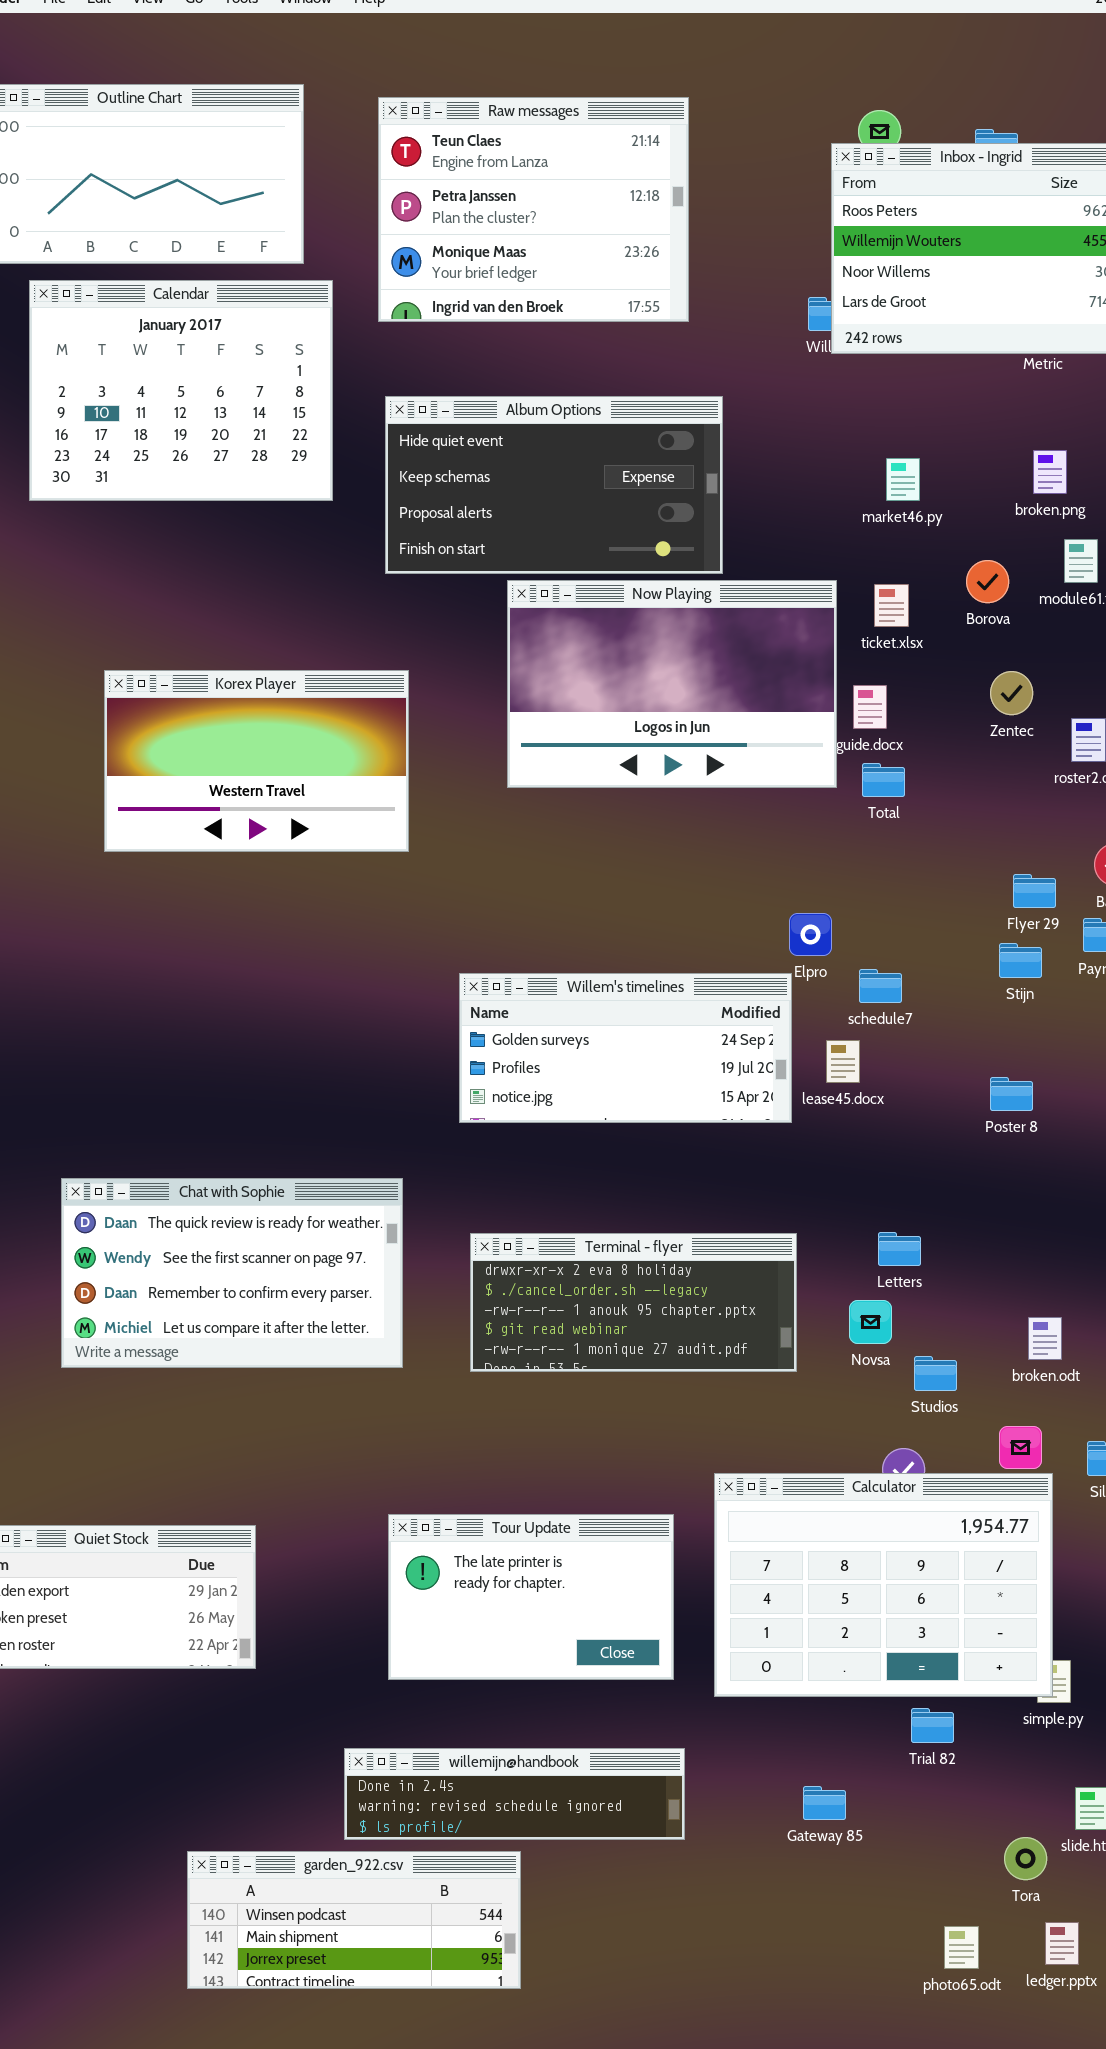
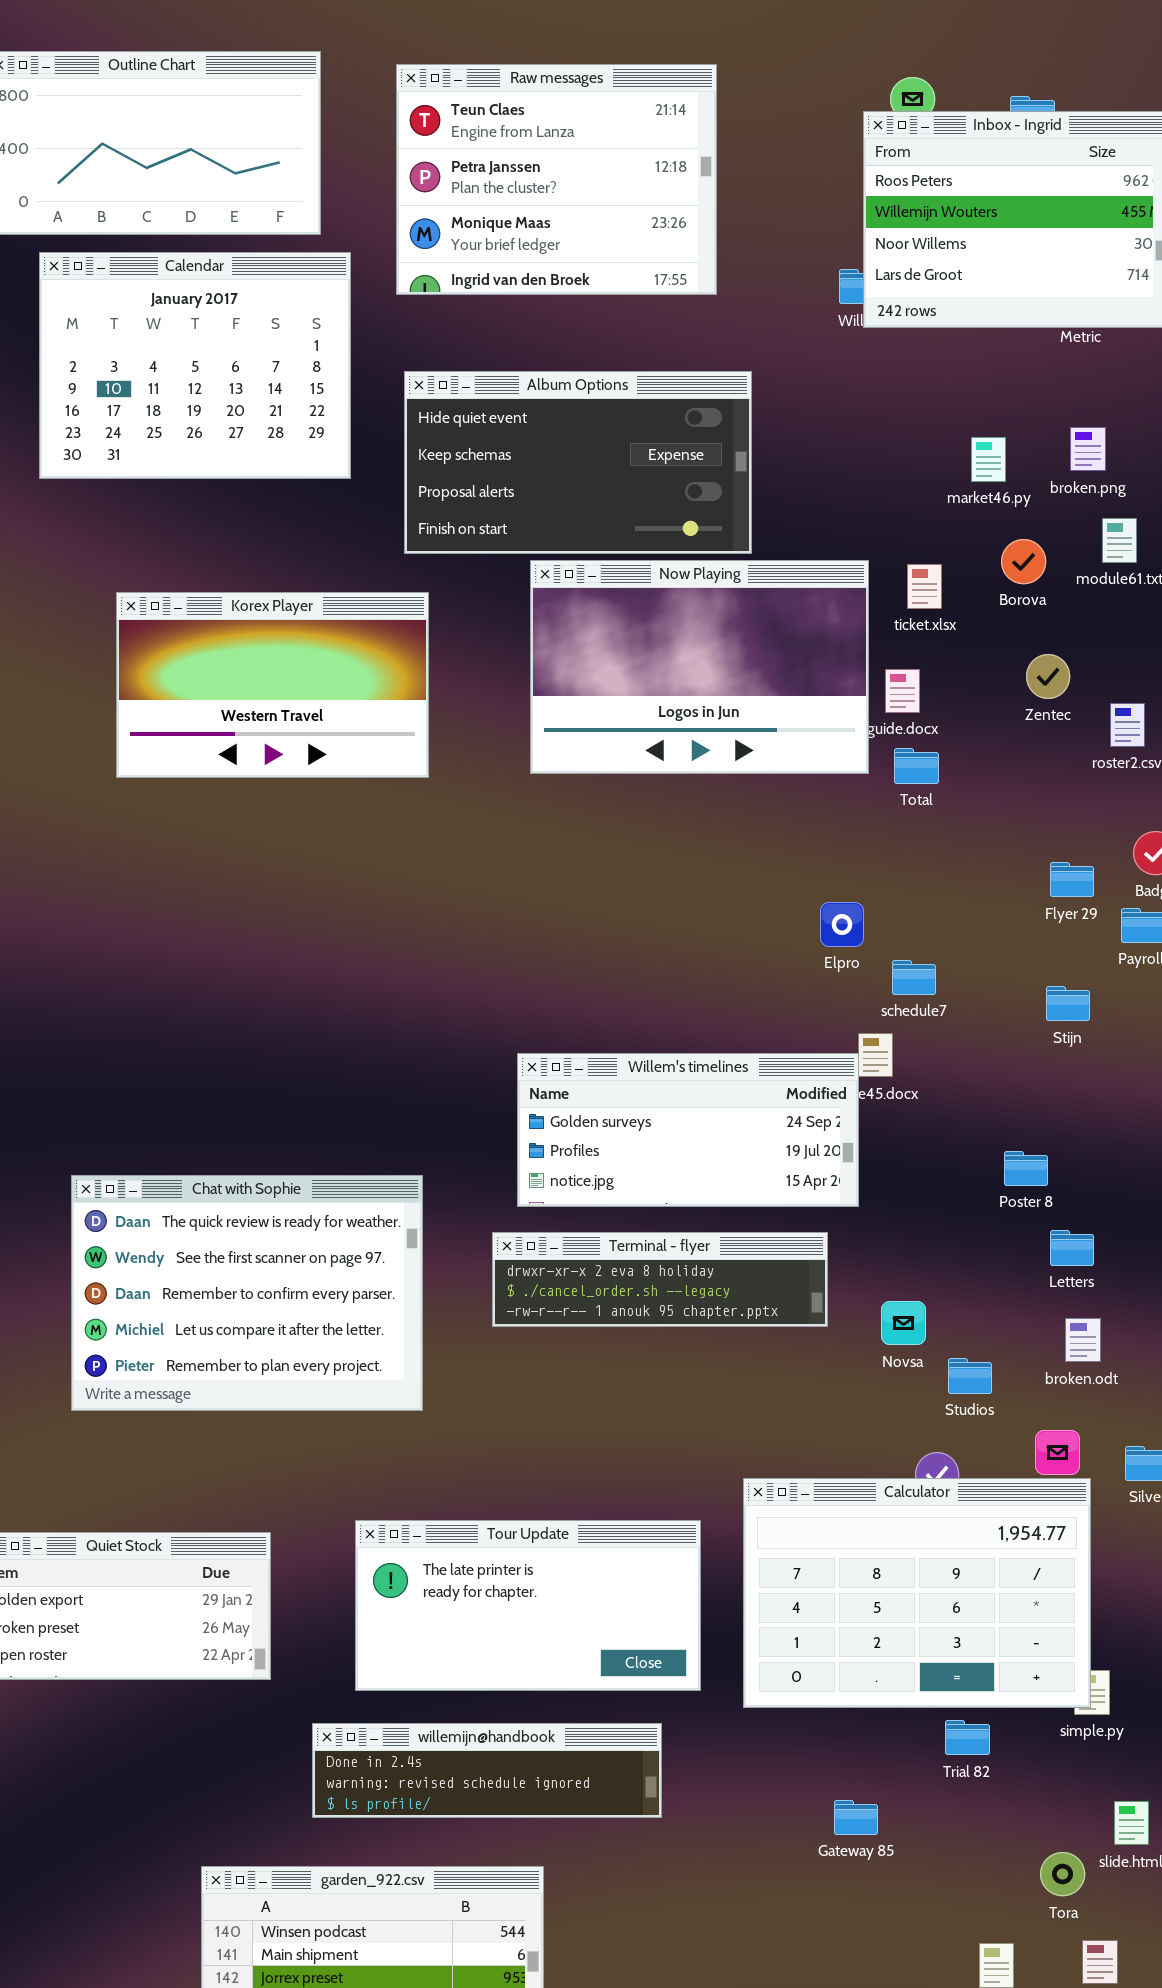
market46.py: [886,458,920,501] -> [971,437,1006,482], moved
Korex Player: [104,670,409,852] -> [116,592,429,778], moved
Stijn: [999,943,1042,978] -> [1046,986,1090,1021], moved
Willem's timelines: [459,973,792,1123] -> [517,1053,859,1207], moved
Poster 8: [990,1077,1033,1111] -> [1004,1151,1048,1186], moved
Chat with Sophie: [61,1178,403,1368] -> [71,1175,423,1411], resized
Letters: [878,1232,921,1266] -> [1050,1230,1094,1266], moved
Terminal - flyer: [470,1233,797,1372] -> [492,1232,828,1327], resized
Tour Update: [388,1514,674,1680] -> [355,1520,701,1691], resized
willemijn@handbook: [344,1748,685,1840] -> [312,1723,662,1818], moved

